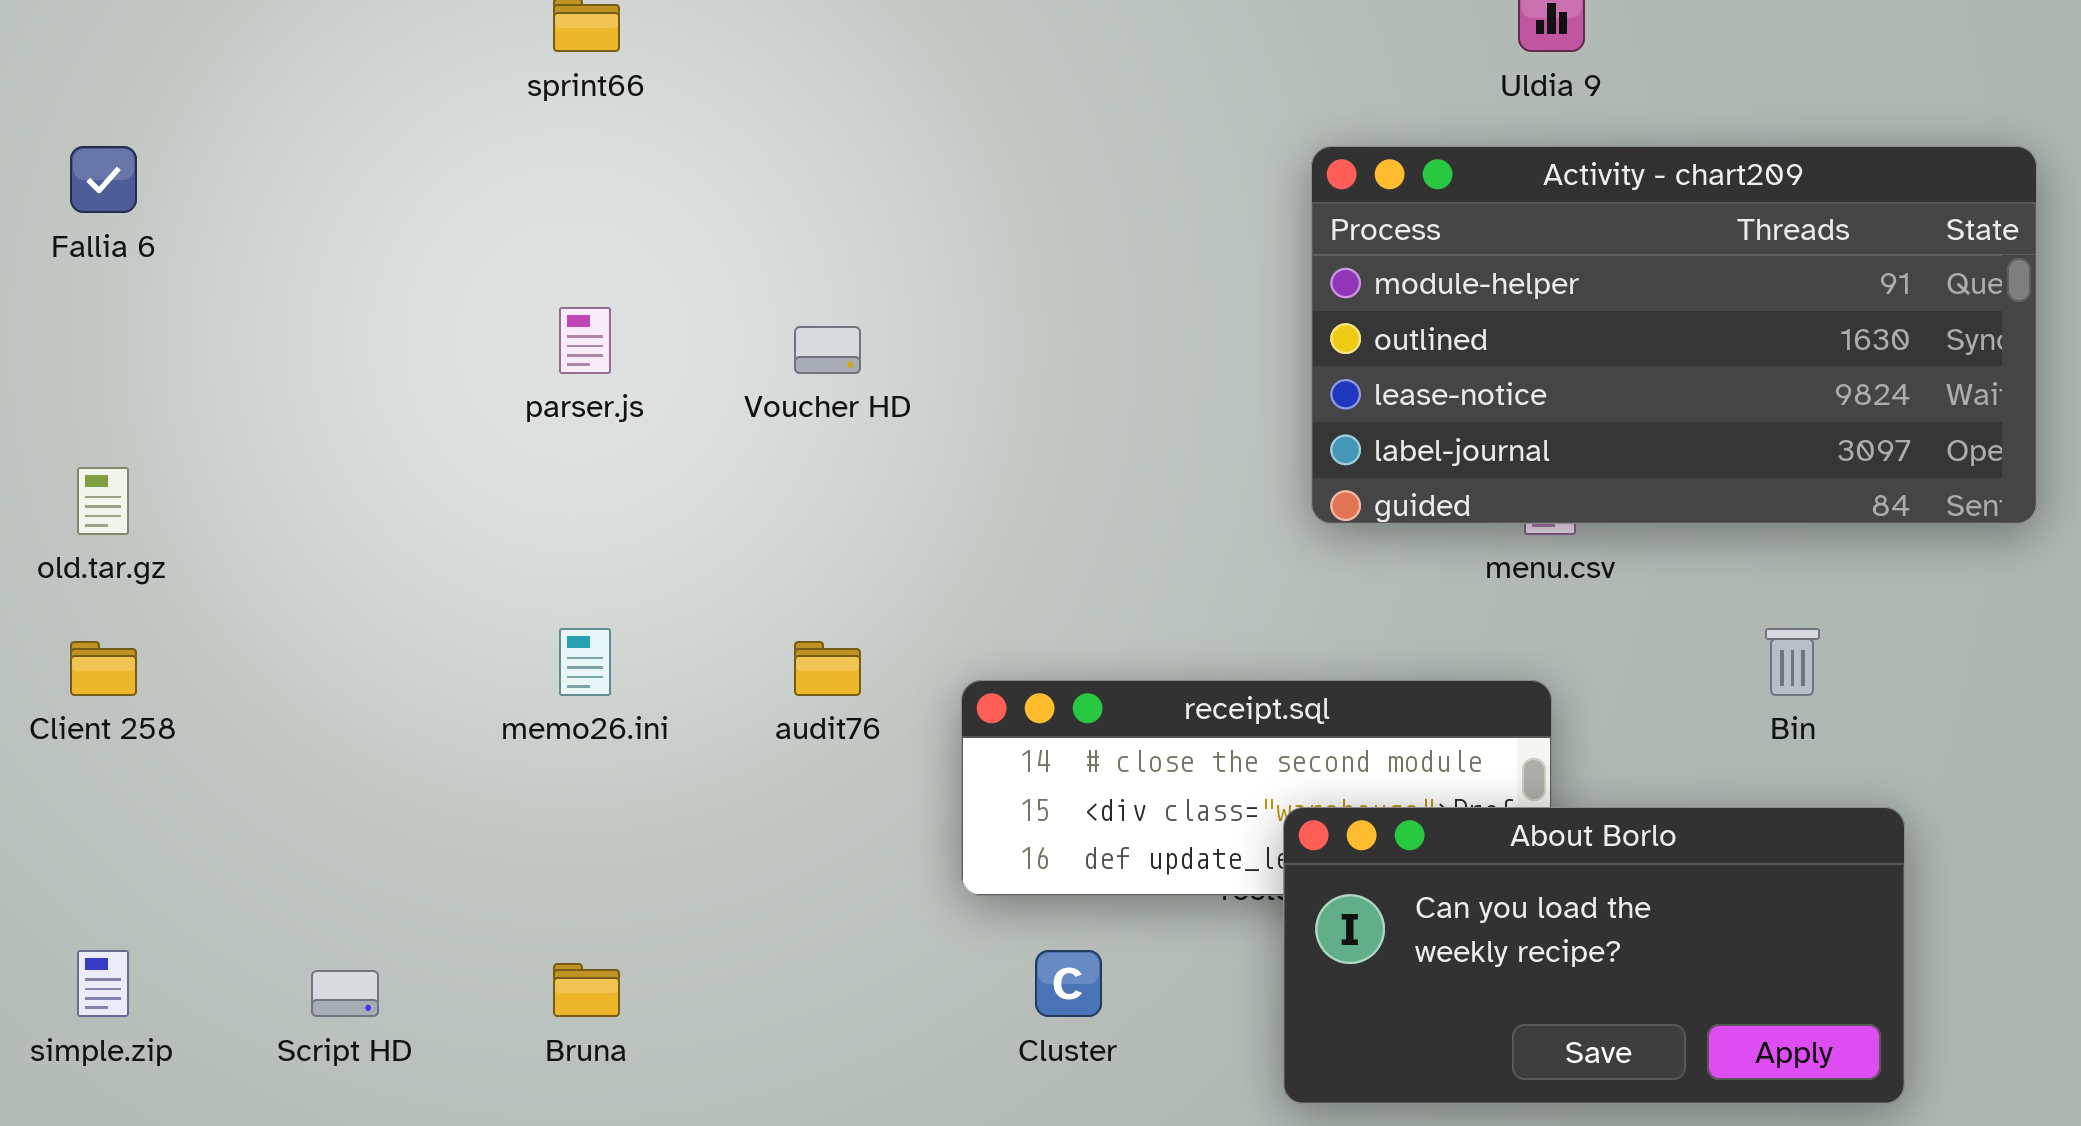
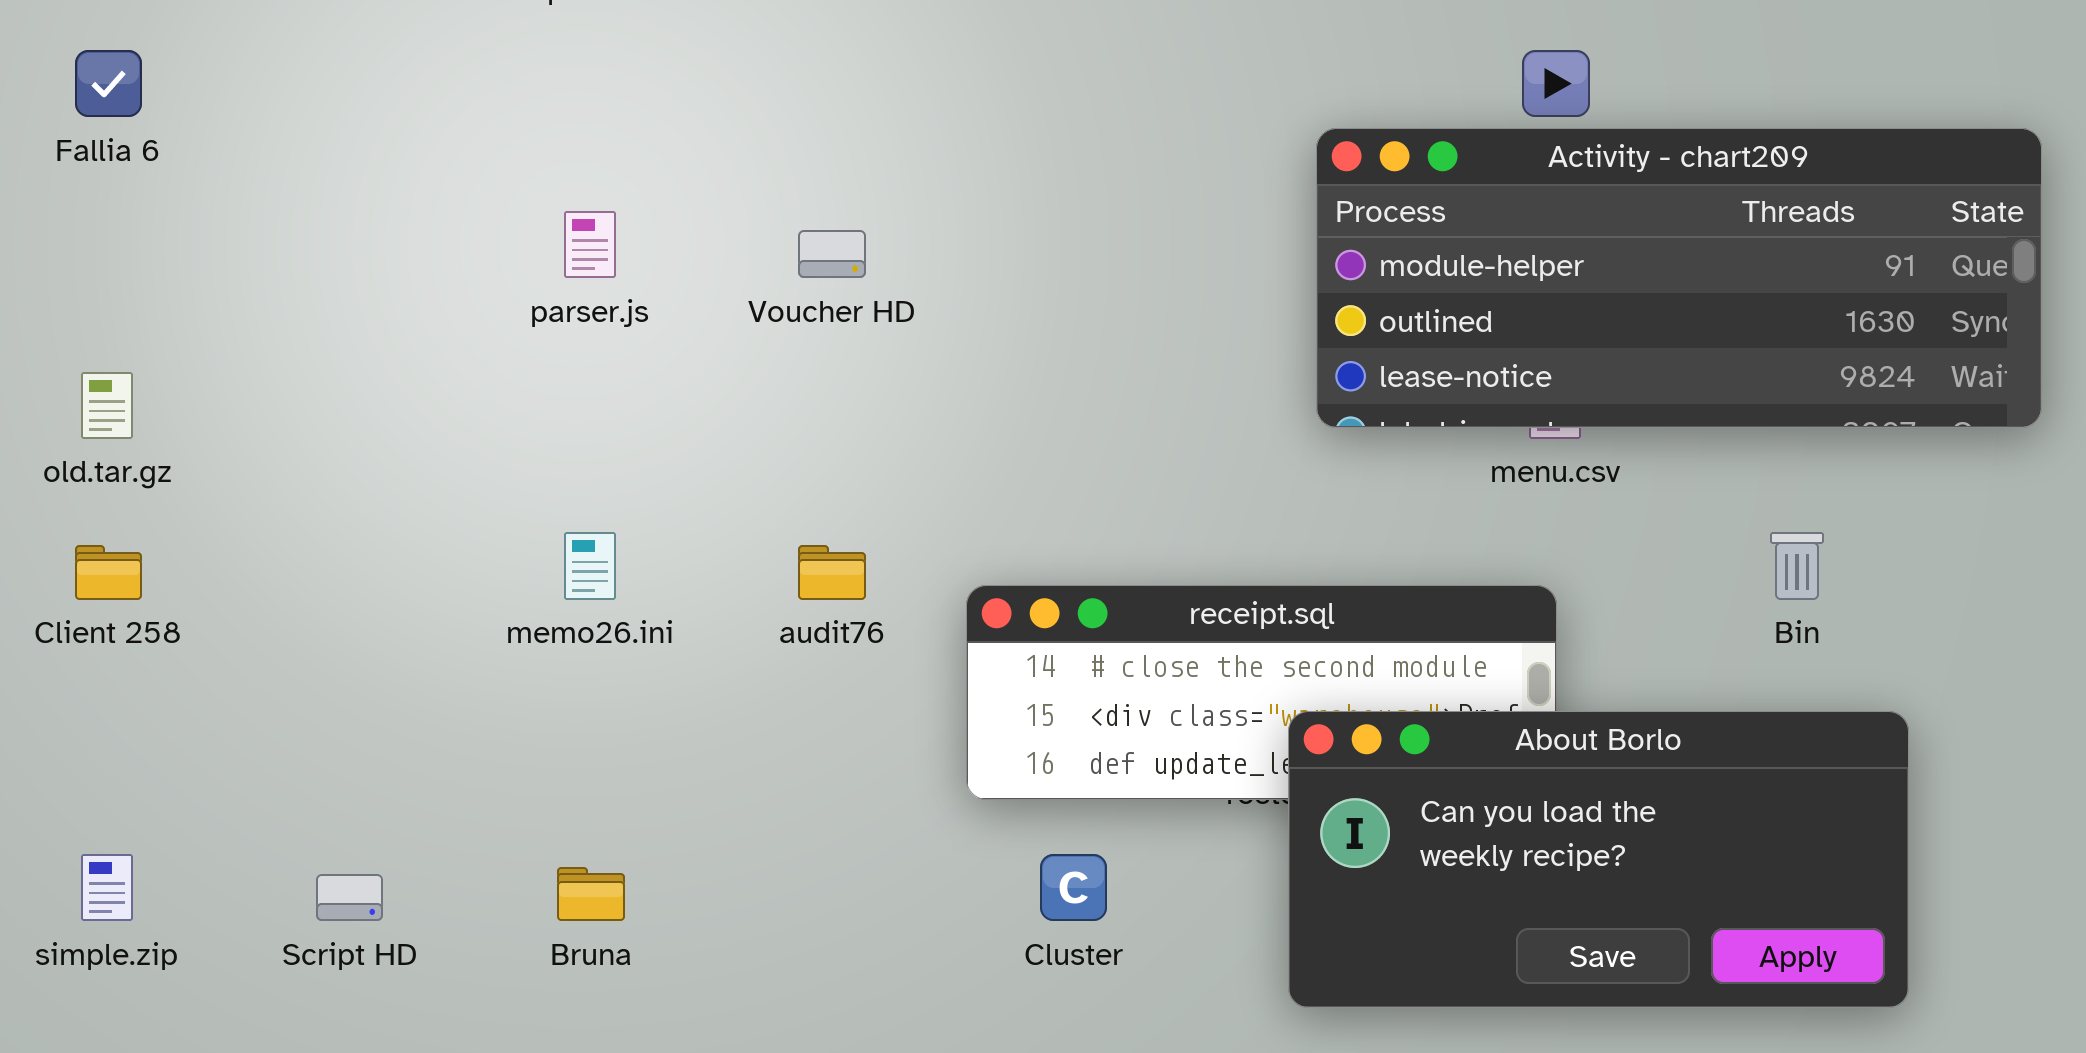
Activity - chart209: [1311,146,2037,524] -> [1316,128,2042,428], resized

